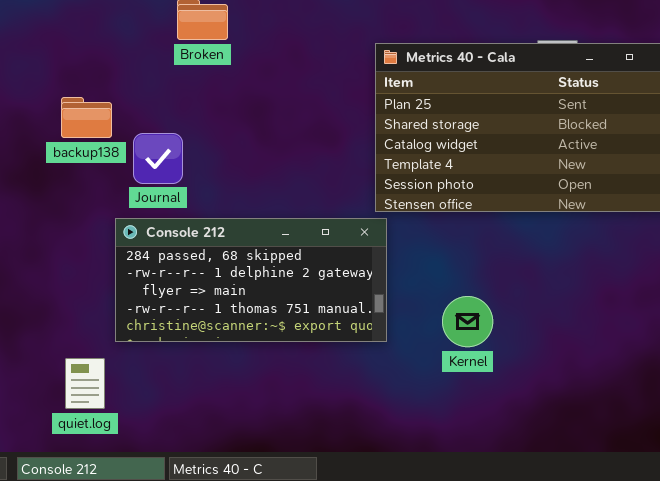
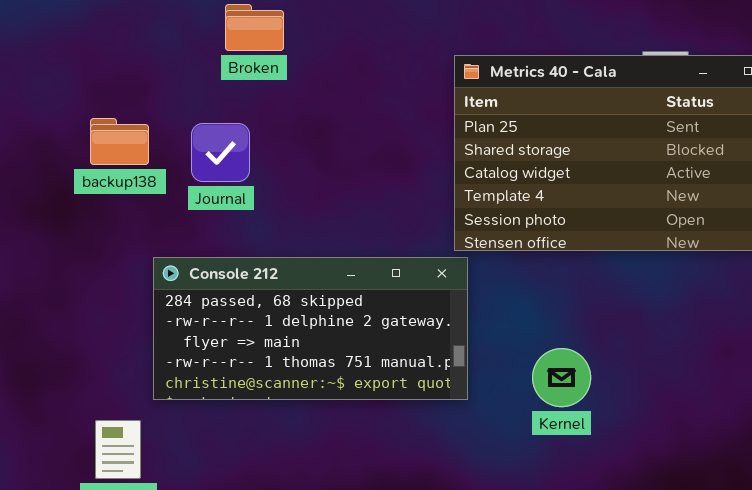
Journal: [133,133,183,184] -> [191,123,250,182], moved

